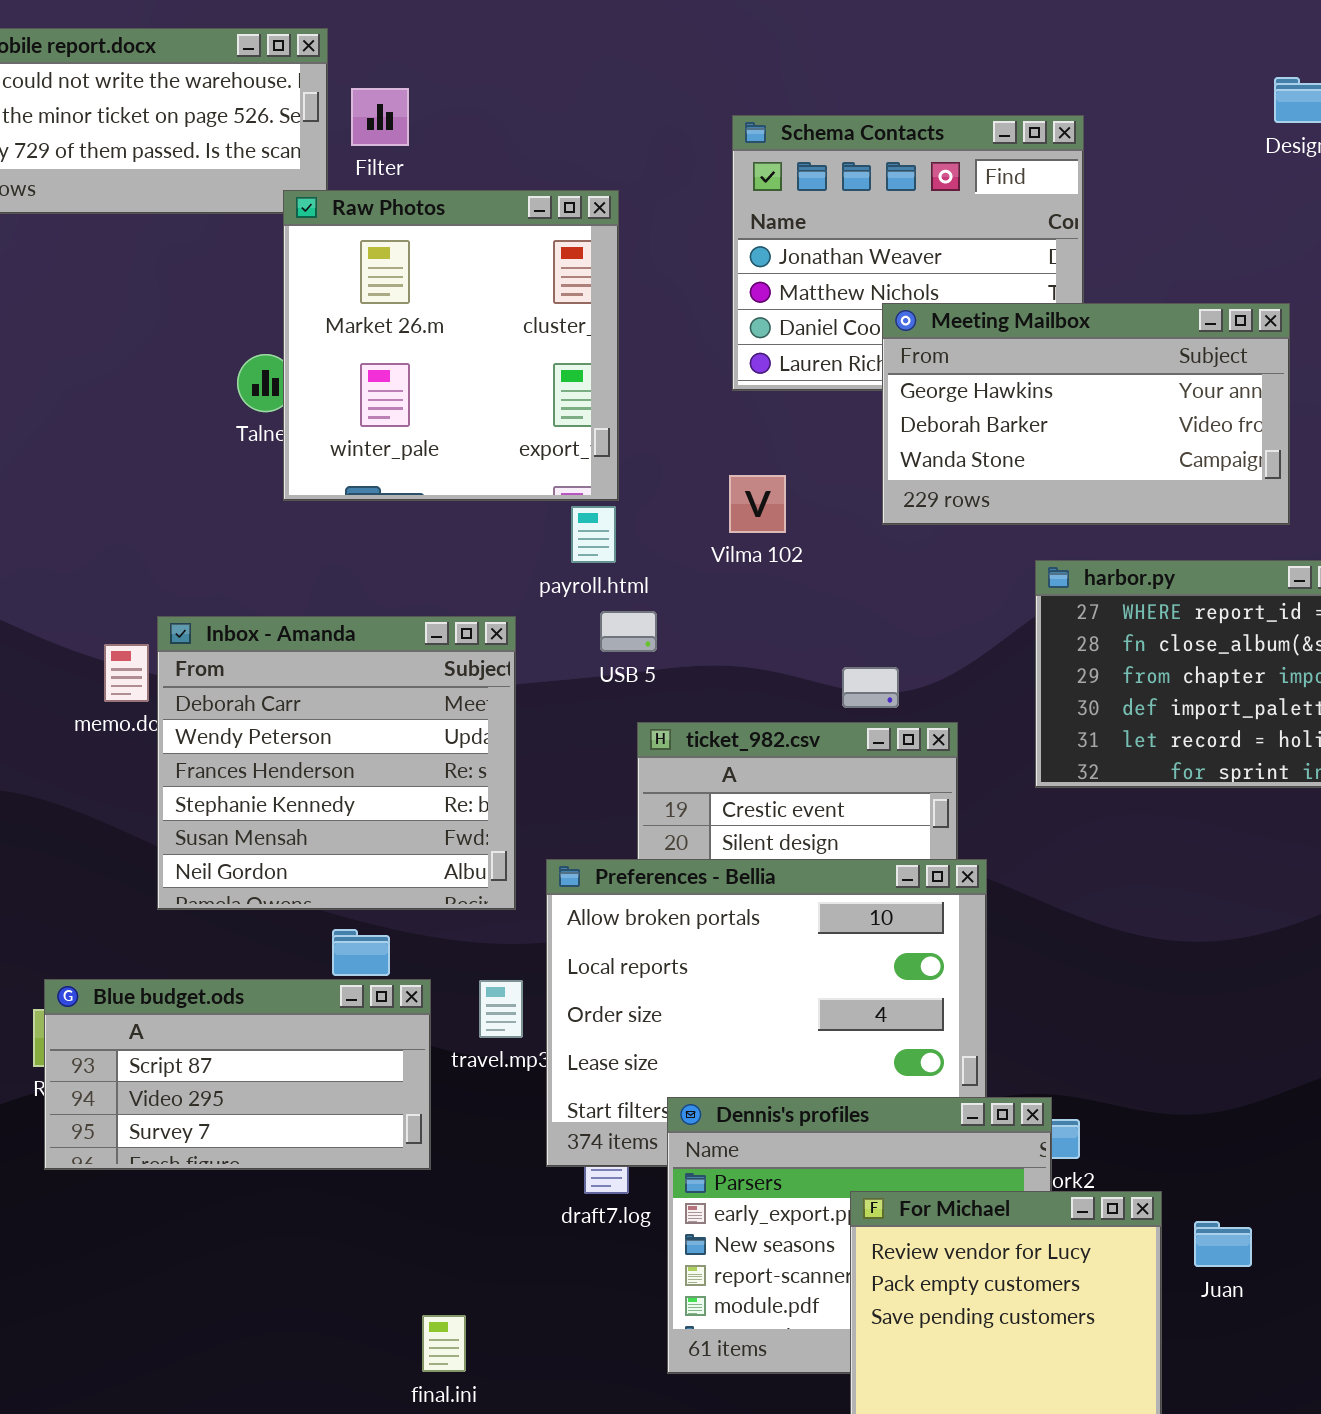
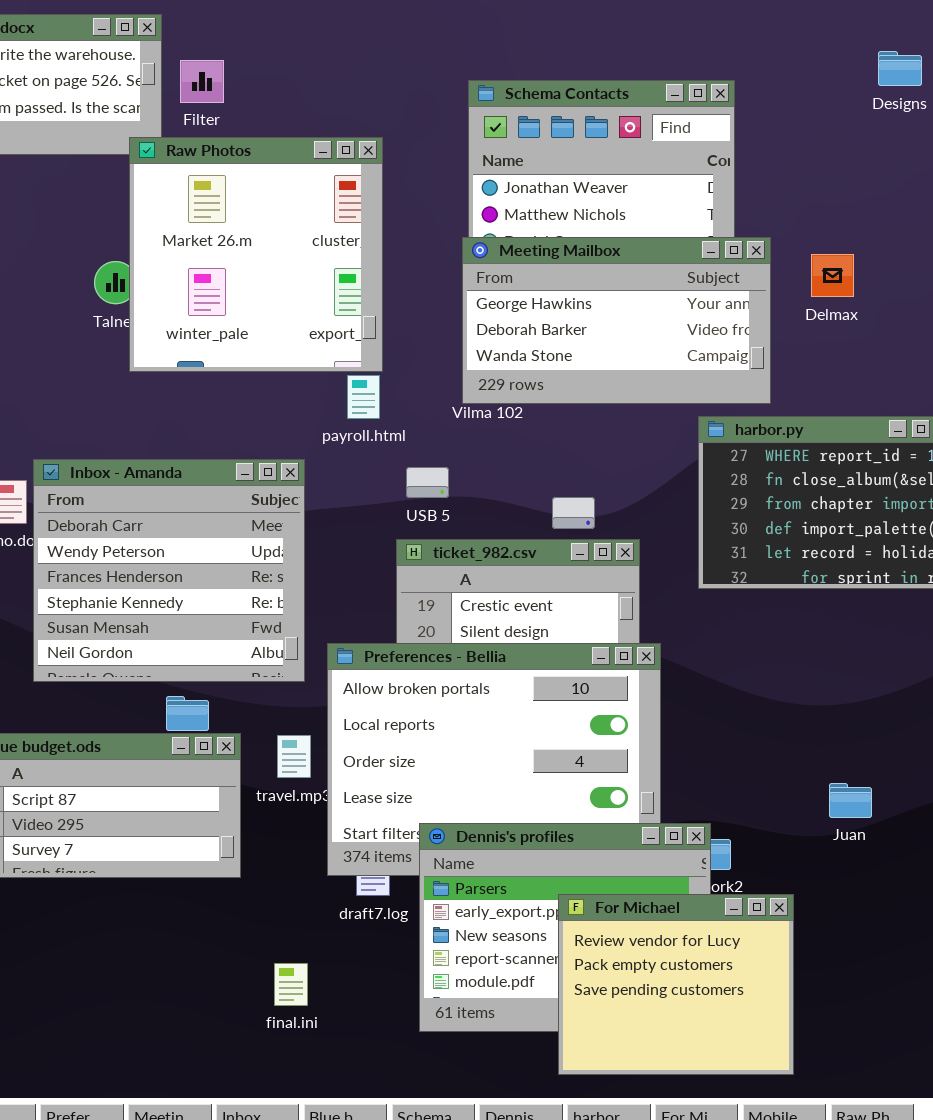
Meeting Mailbox: [882,303,1290,525] -> [462,237,771,404], moved
USB 5: [600,611,657,652] -> [406,467,449,498], moved
Juan: [1194,1221,1252,1267] -> [829,783,872,818], moved
final.ini: [422,1315,466,1372] -> [274,963,308,1006], moved

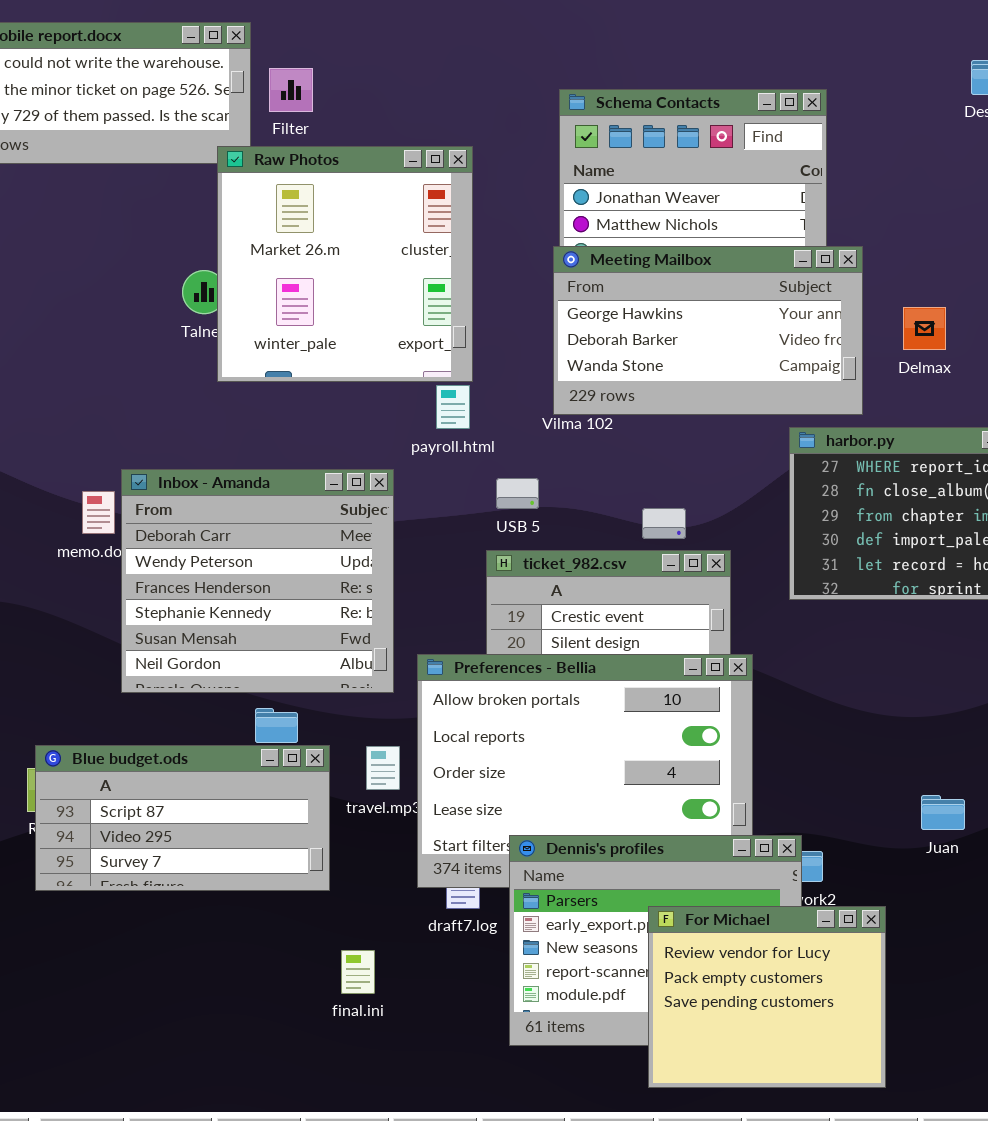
Delmax: [811,254,854,297] -> [903,307,946,350], moved
final.ini: [274,963,308,1006] -> [341,950,375,994], moved

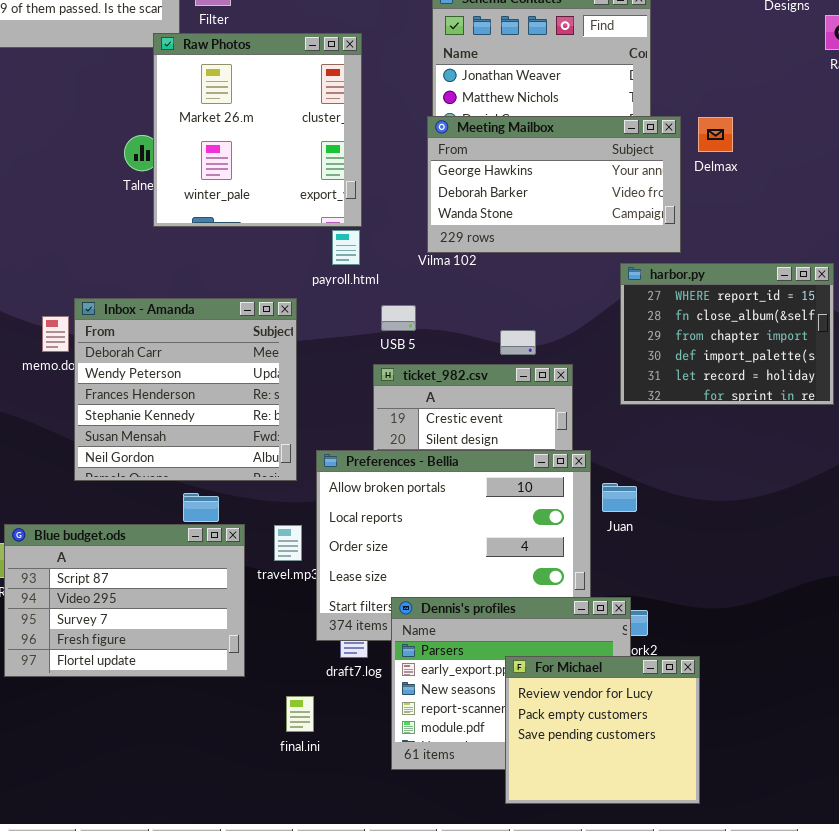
Delmax: [903,307,946,350] -> [698,117,733,152], moved
Blue budget.ods: [35,745,330,891] -> [4,524,245,677], resized
Juan: [921,795,965,830] -> [602,483,637,512], moved
final.ini: [341,950,375,994] -> [286,696,314,732], moved

